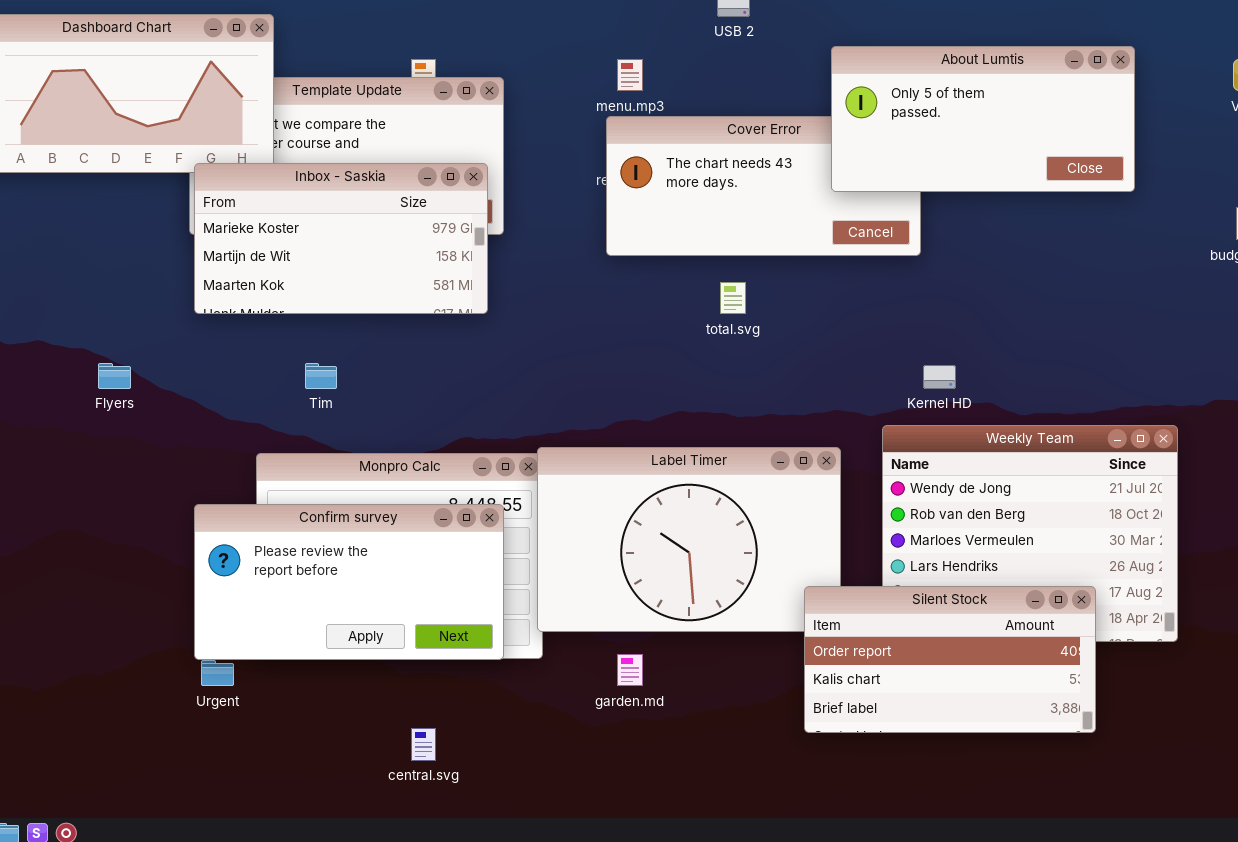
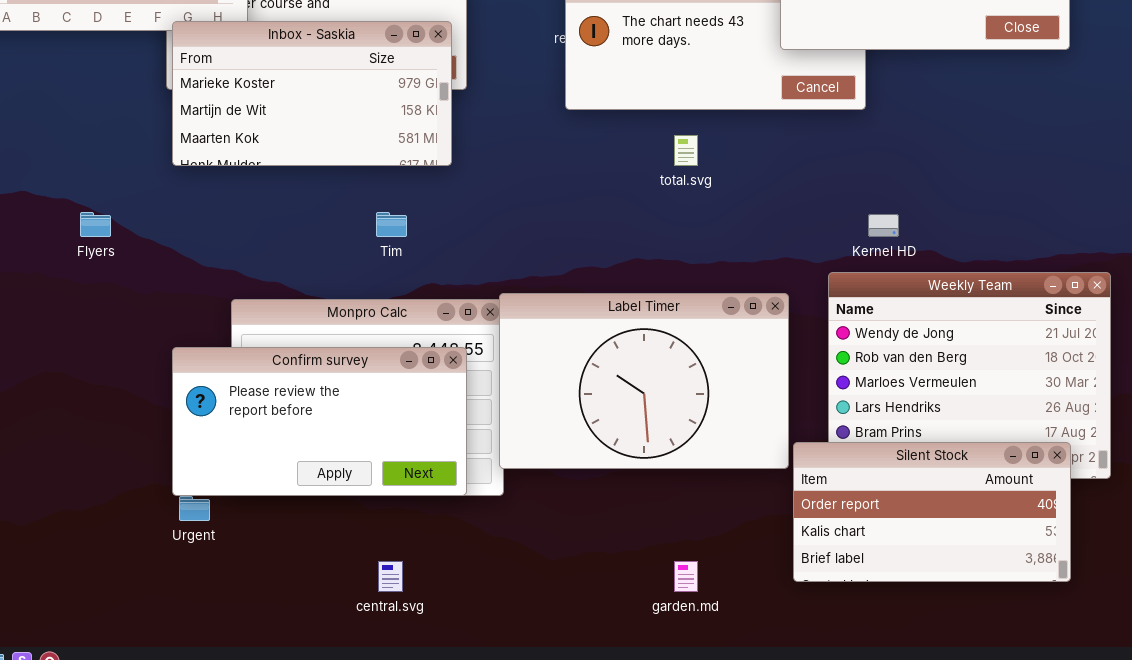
Tim: [305,363,337,389] -> [376,212,407,237], moved
Silent Stock: [804,586,1096,733] -> [793,442,1071,582], moved
garden.md: [617,654,643,686] -> [674,561,698,592], moved

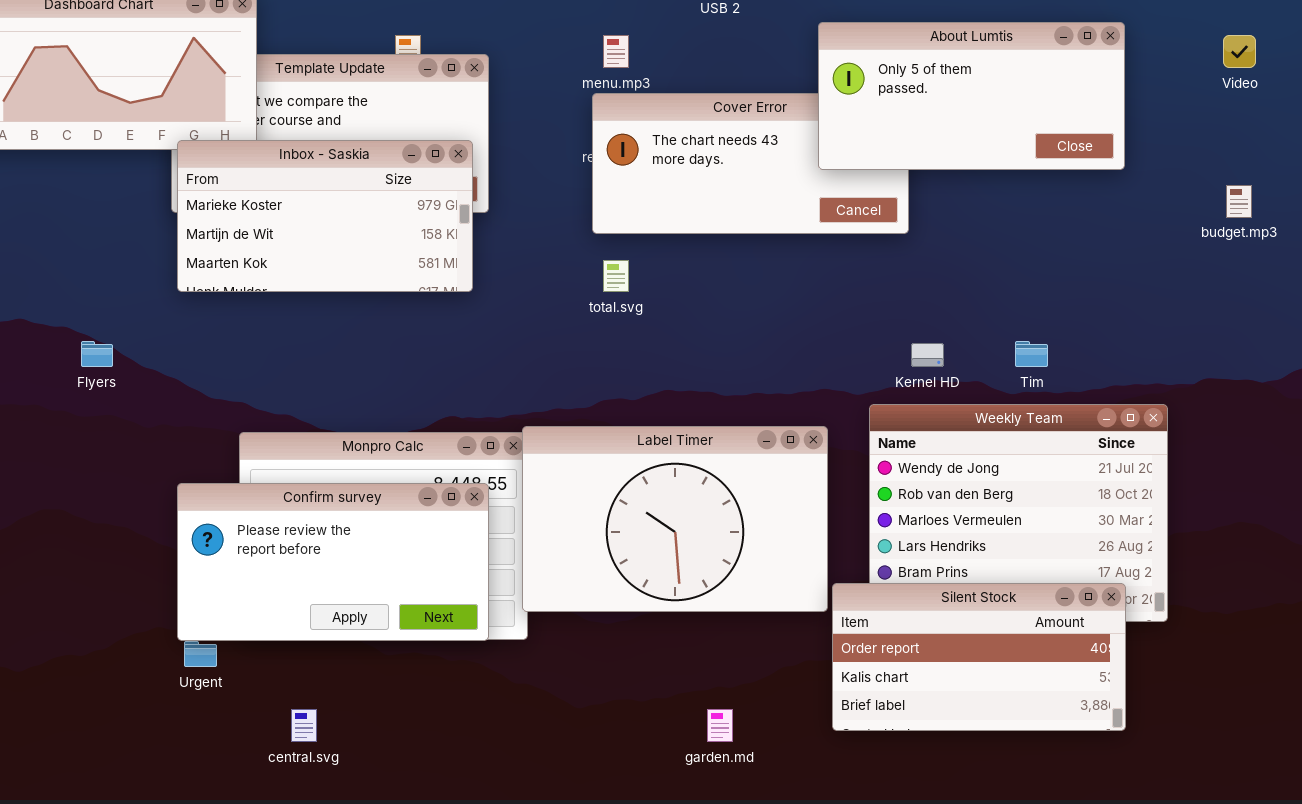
total.svg: [674,135,698,166] -> [603,260,629,292], moved
Tim: [376,212,407,237] -> [1015,341,1048,367], moved
central.svg: [378,561,403,592] -> [291,709,317,742], moved

